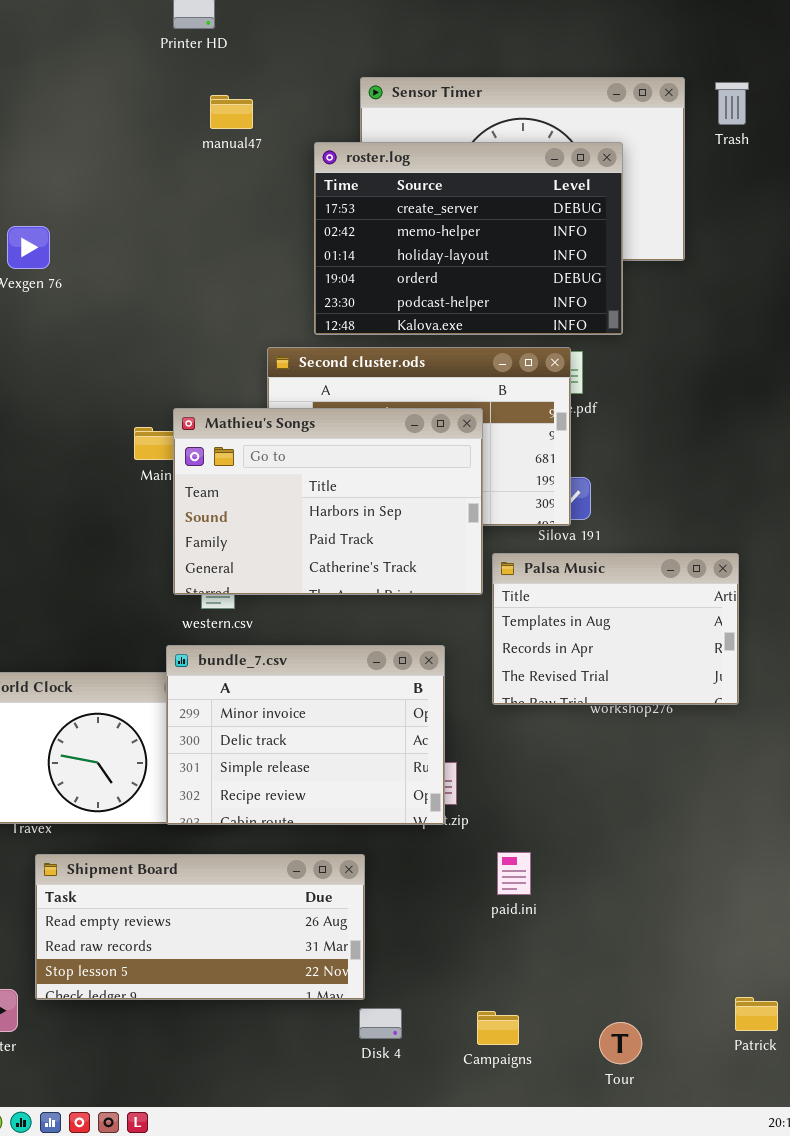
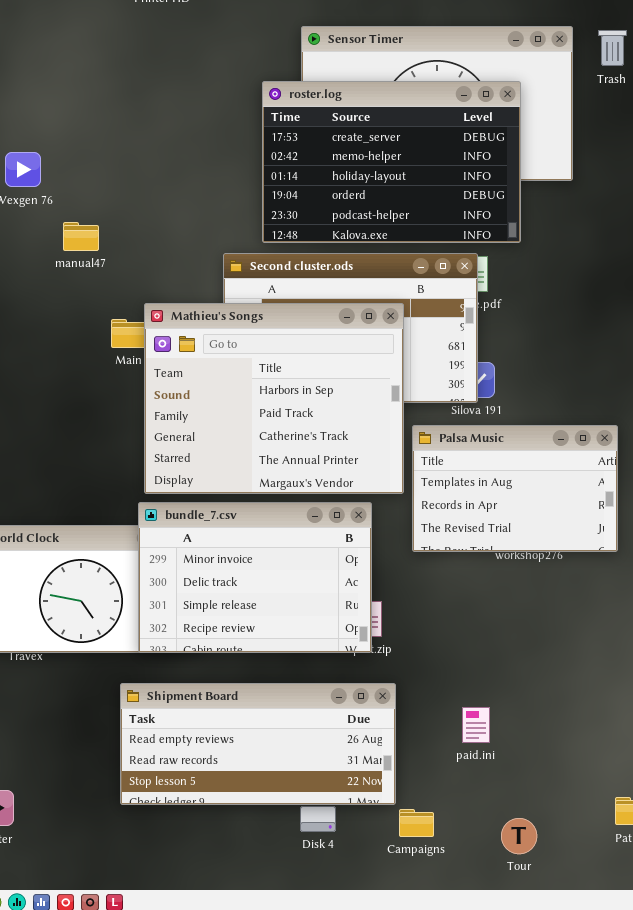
manual47: [210,95,253,129] -> [63,222,99,251], moved
Mathieu's Songs: [173,408,483,595] -> [144,303,404,494], resized
paid.ini: [497,852,531,895] -> [462,707,490,743], moved
Shipment Board: [35,854,365,1000] -> [120,683,396,805], moved

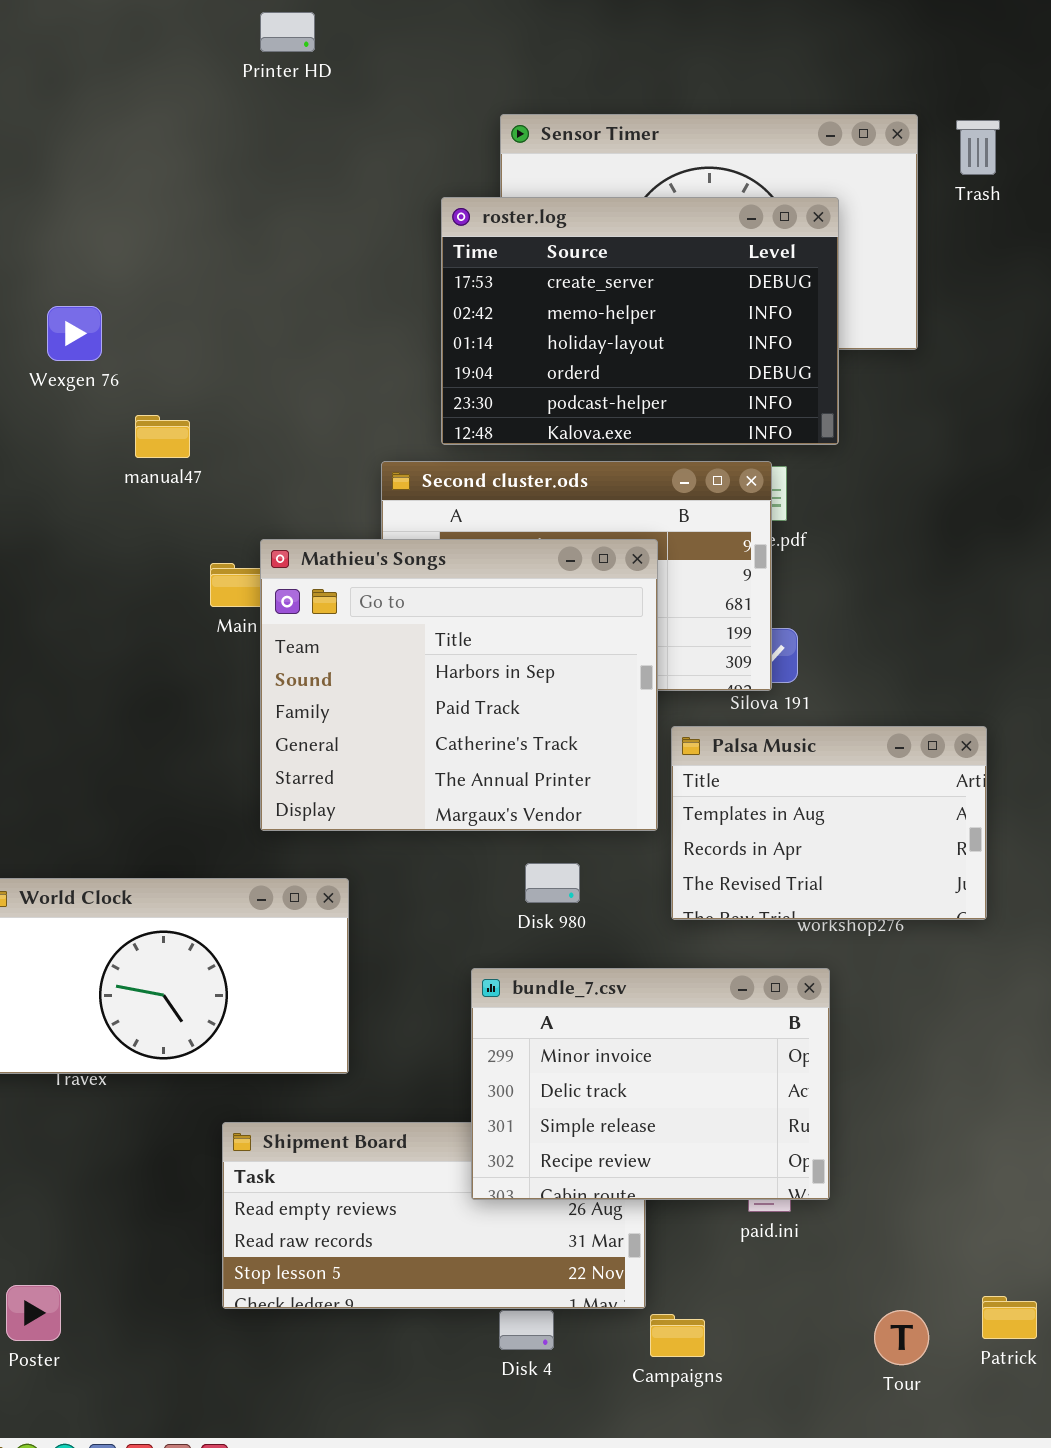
bundle_7.csv: [138,502,372,653] -> [471,968,830,1200], moved
Tour: [501,818,537,854] -> [874,1310,929,1365], moved

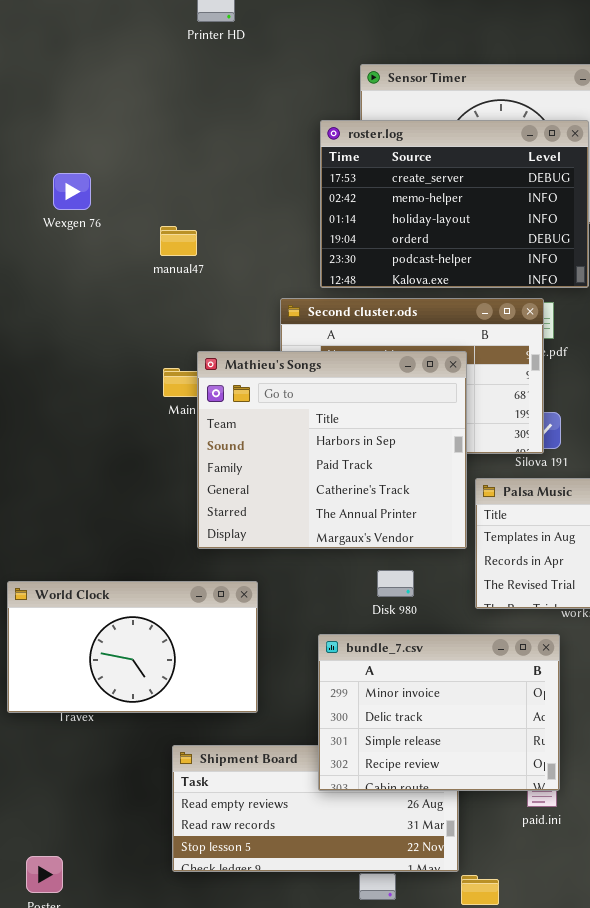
Wexgen 76: [47,306,102,361] -> [53,173,91,210], moved
manual47: [135,415,190,458] -> [160,226,197,256], moved
bundle_7.csv: [471,968,830,1200] -> [318,634,560,791], moved

